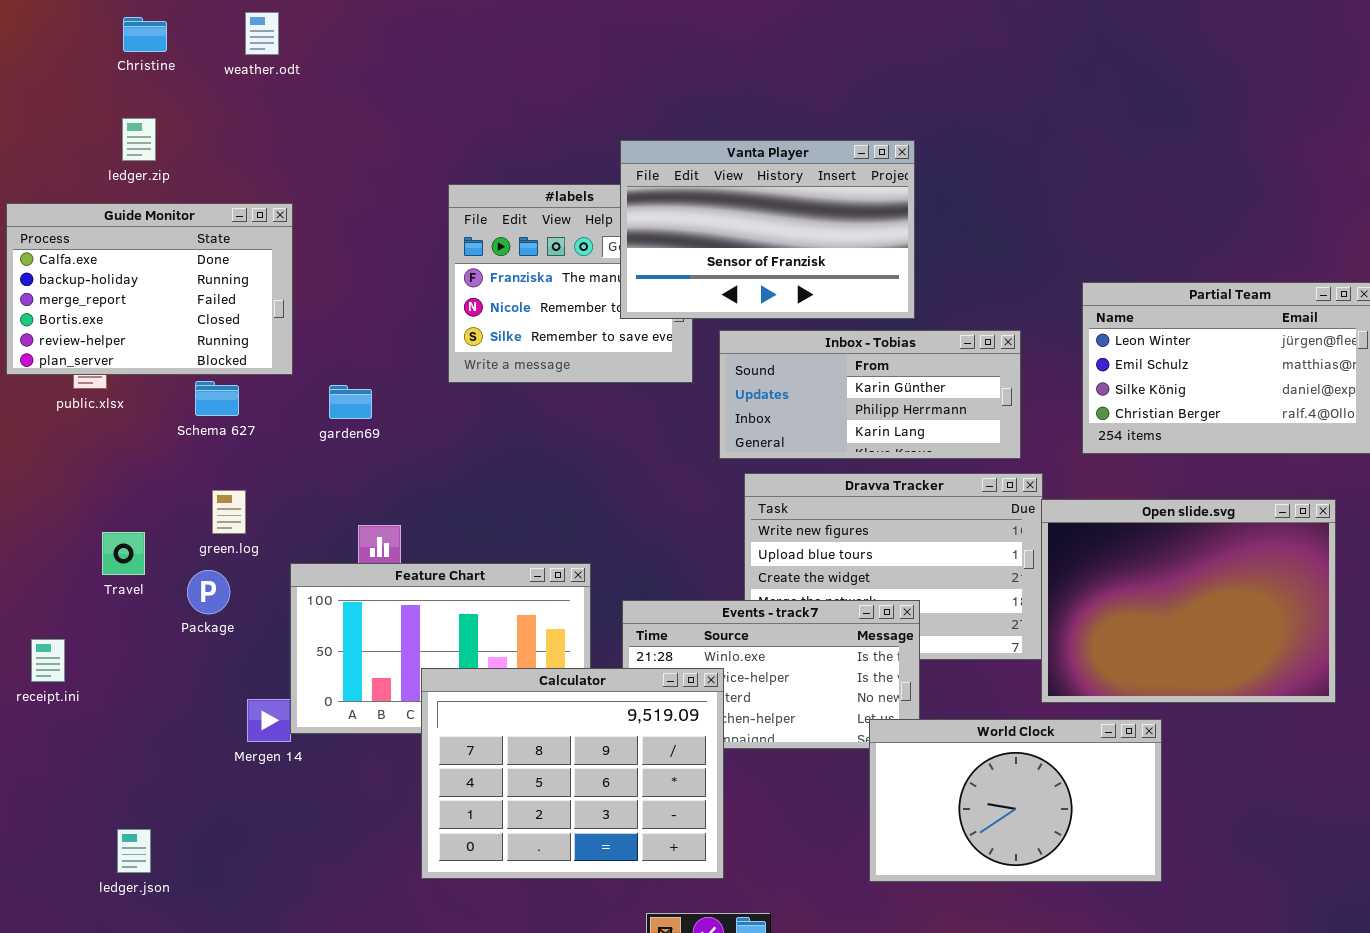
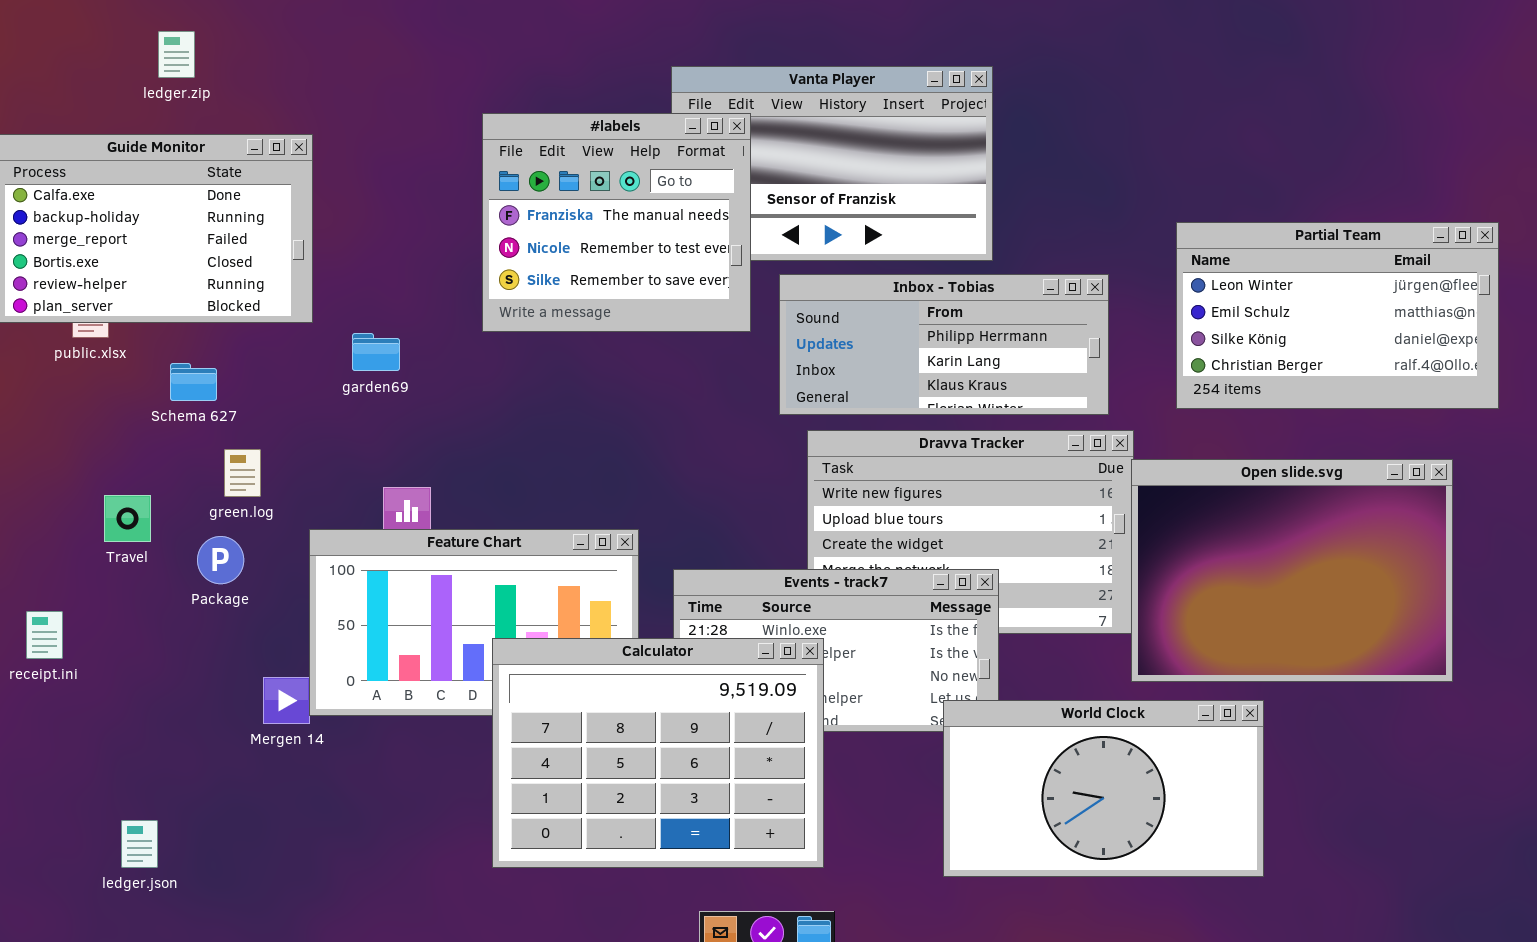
ledger.zip: [122,118,156,161] -> [158,31,195,78], moved
#labels: [448,184,693,383] -> [482,113,751,332], raised
Inbox - Tobias: [719,330,1021,459] -> [779,274,1109,415], scrolled down 1 row
Schema 627: [195,381,239,416] -> [170,363,217,401], moved
Calculator: [421,668,724,879] -> [492,638,824,868], moved

